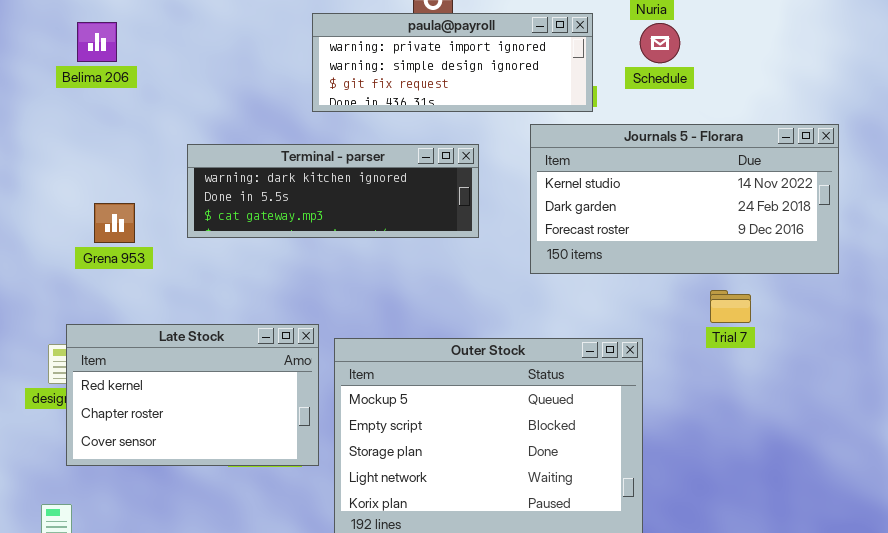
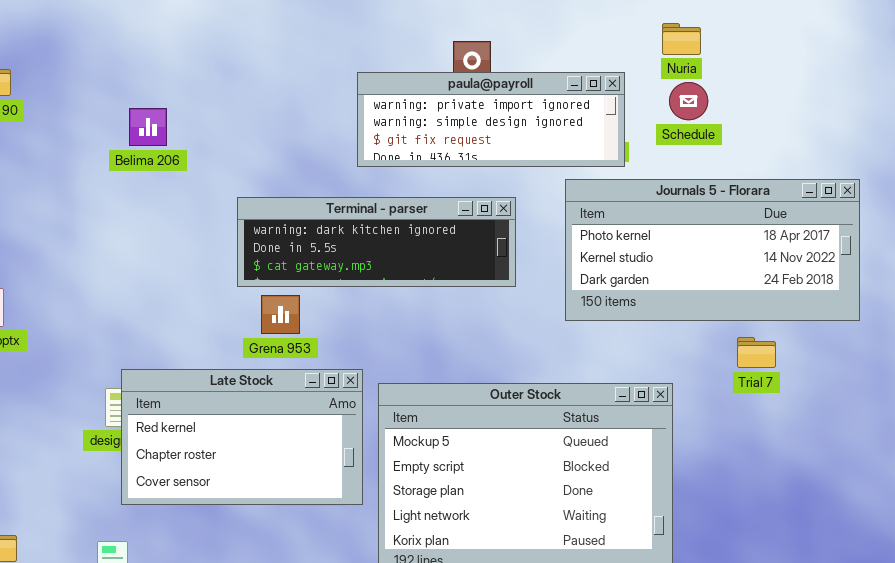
Belima 206: [77,22,117,62] -> [129,108,167,146], moved
Journals 5 - Florara: [530,124,839,274] -> [565,179,860,321], scrolled up 1 row
Grena 953: [94,203,135,243] -> [261,295,300,334], moved

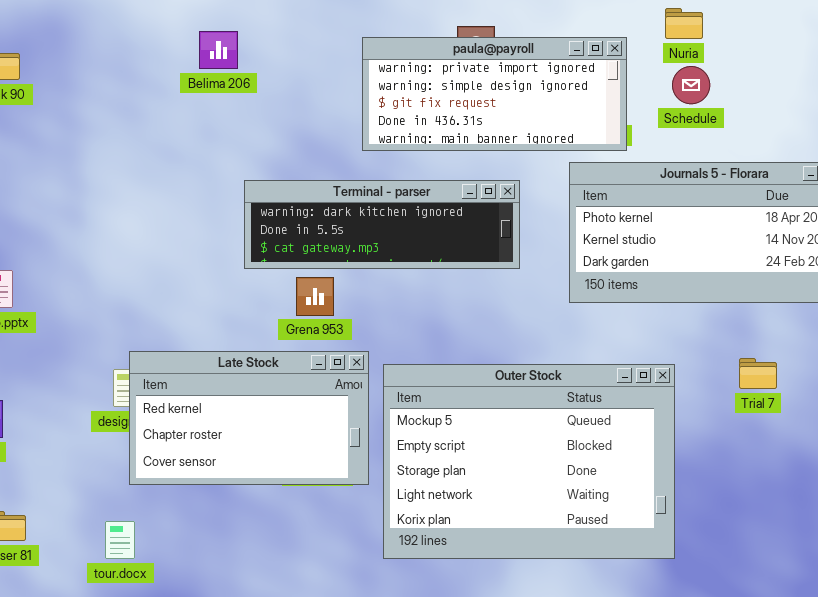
paula@payroll: [357,72,625,167] -> [362,37,627,151], resized
Belima 206: [129,108,167,146] -> [199,31,238,69], moved
Grena 953: [261,295,300,334] -> [296,277,334,316], moved
Trial 7: [737,337,776,368] -> [739,358,777,389], moved

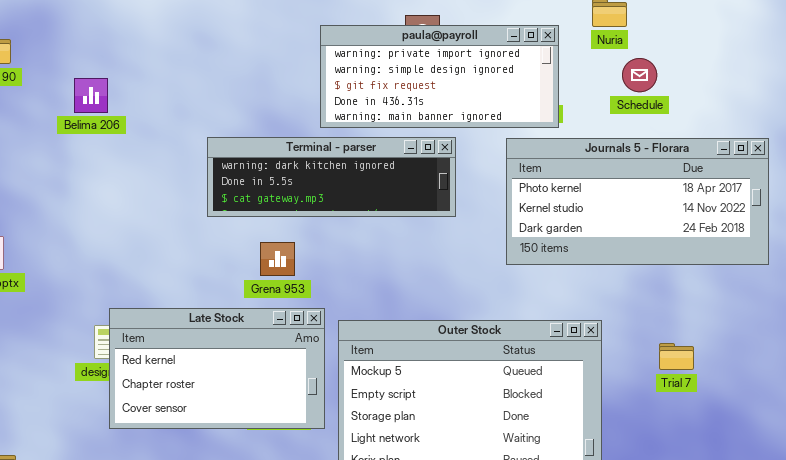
Belima 206: [199,31,238,69] -> [74,78,108,113], moved
Schedule: [672,66,710,104] -> [622,58,657,92], moved
Terminal - parser: [244,180,520,269] -> [207,137,456,217], moved
Trial 7: [739,358,777,389] -> [659,343,694,370], moved

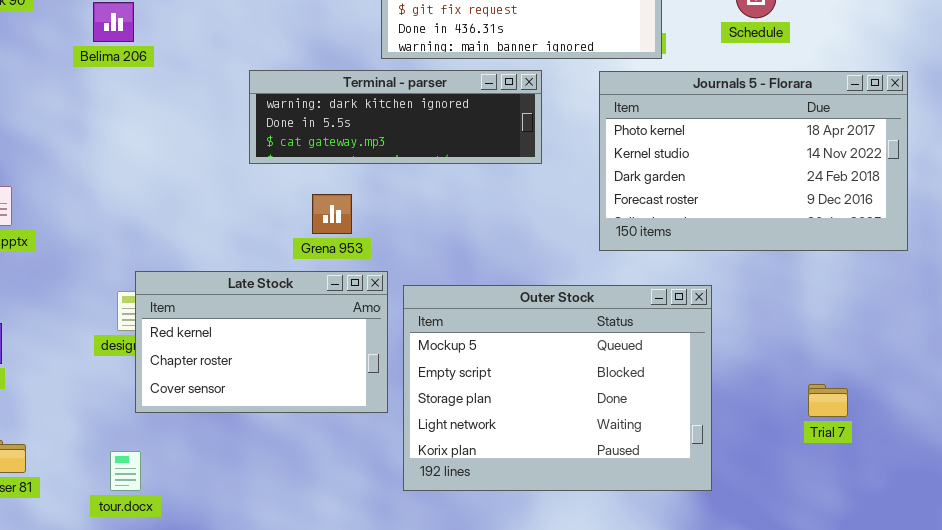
Journals 5 - Florara: [506,138,769,265] -> [599,71,908,251], resized
Trial 7: [659,343,694,370] -> [808,384,848,417], moved

